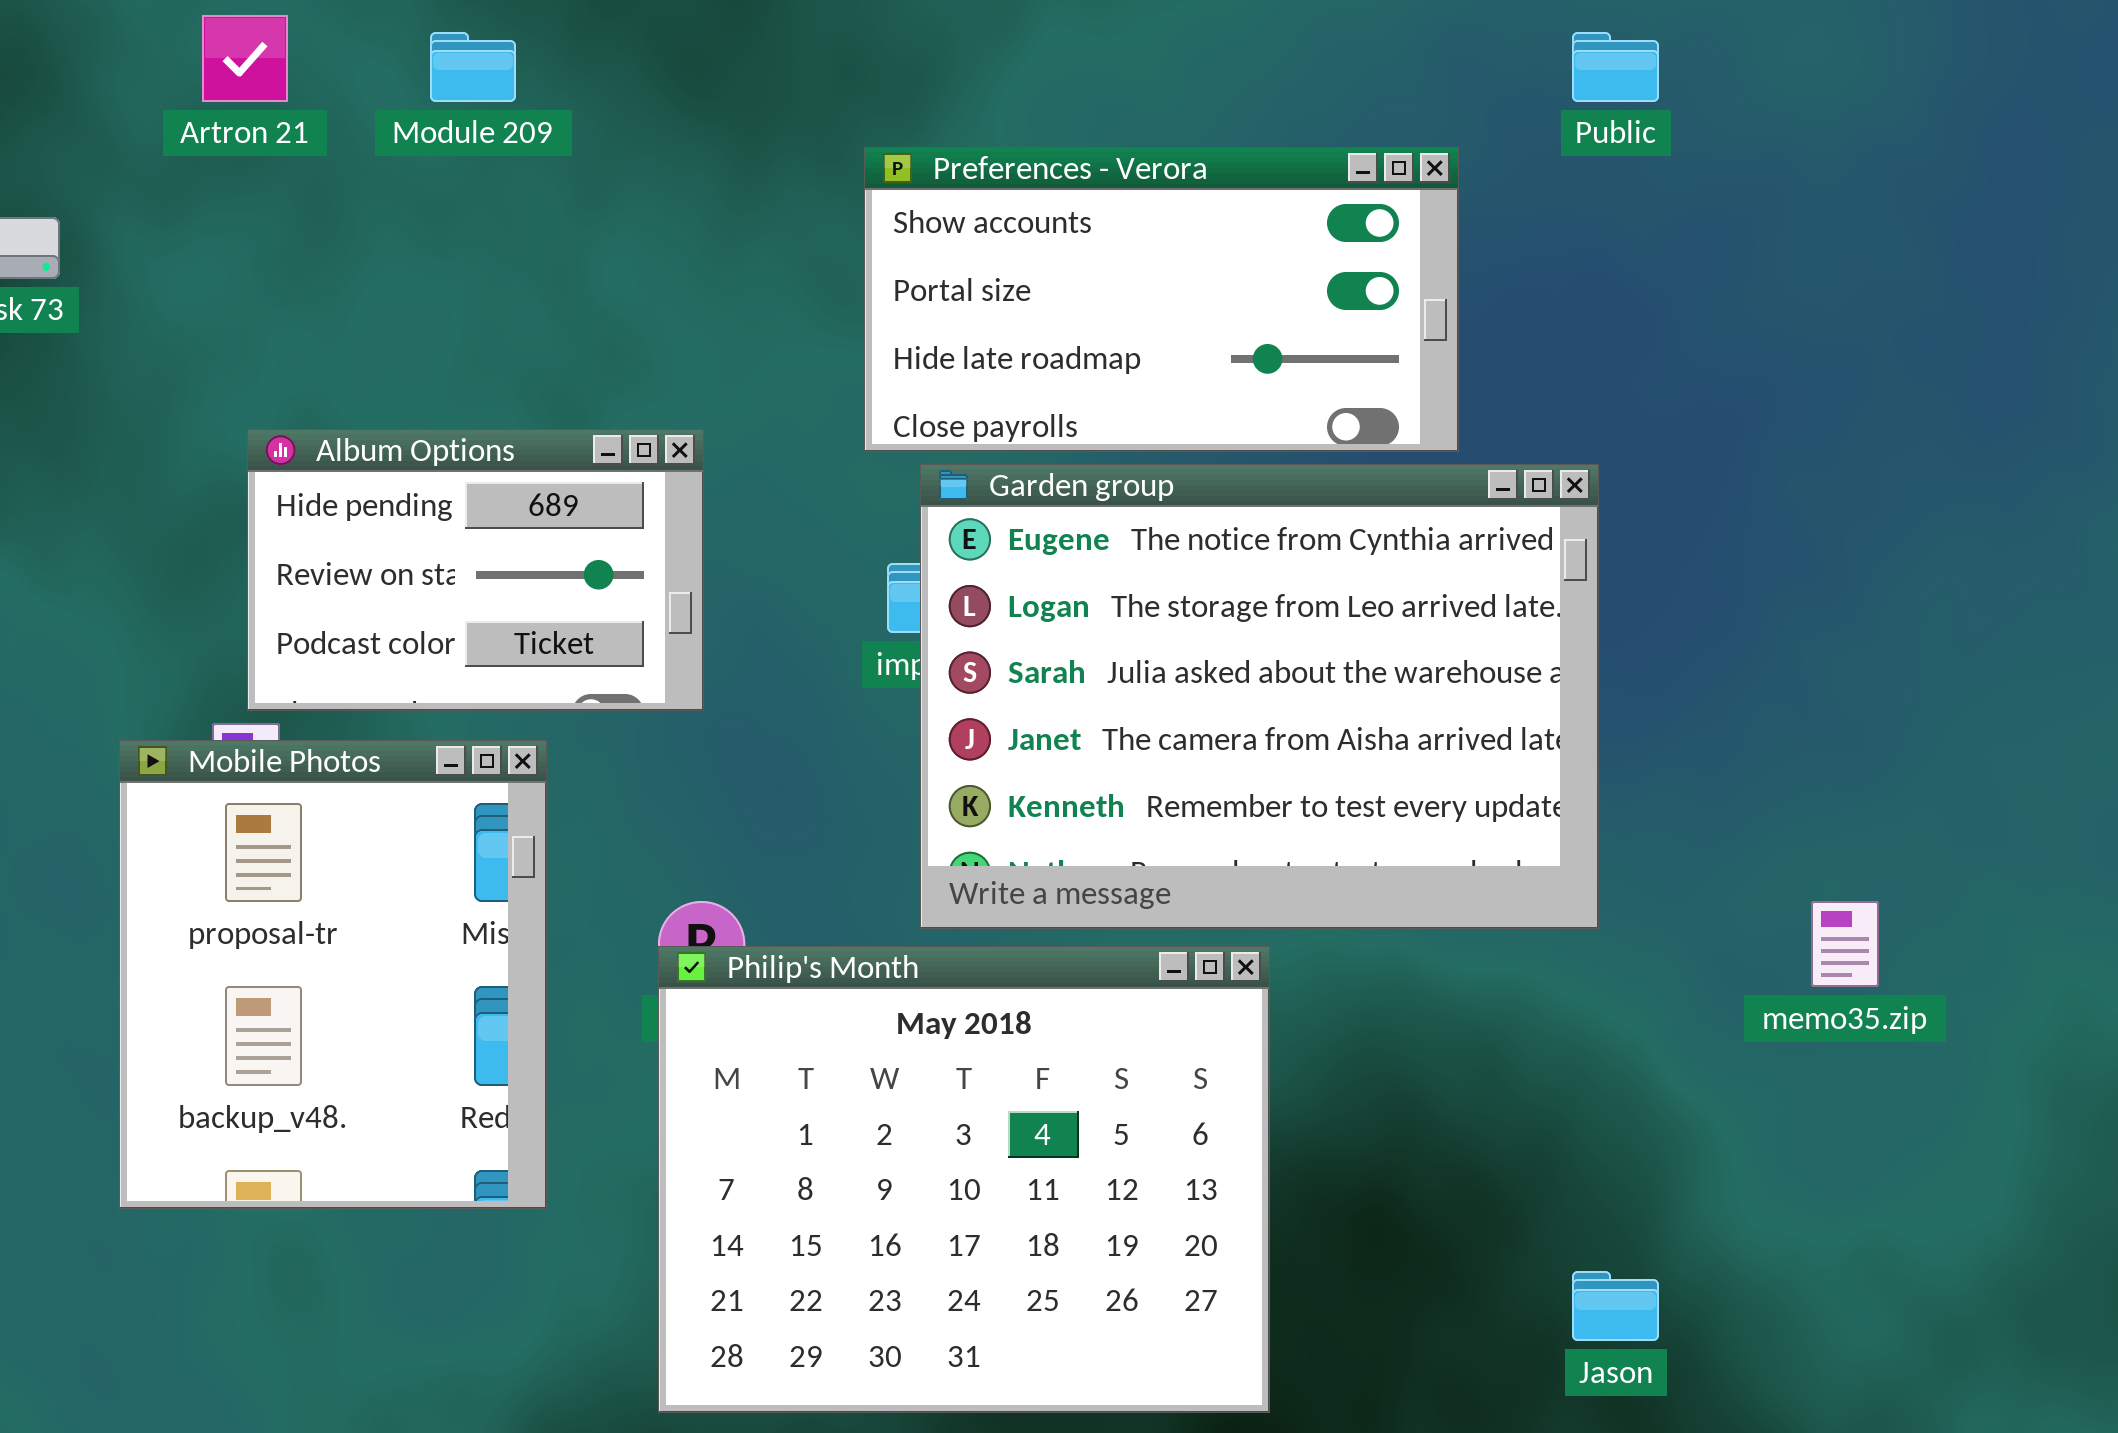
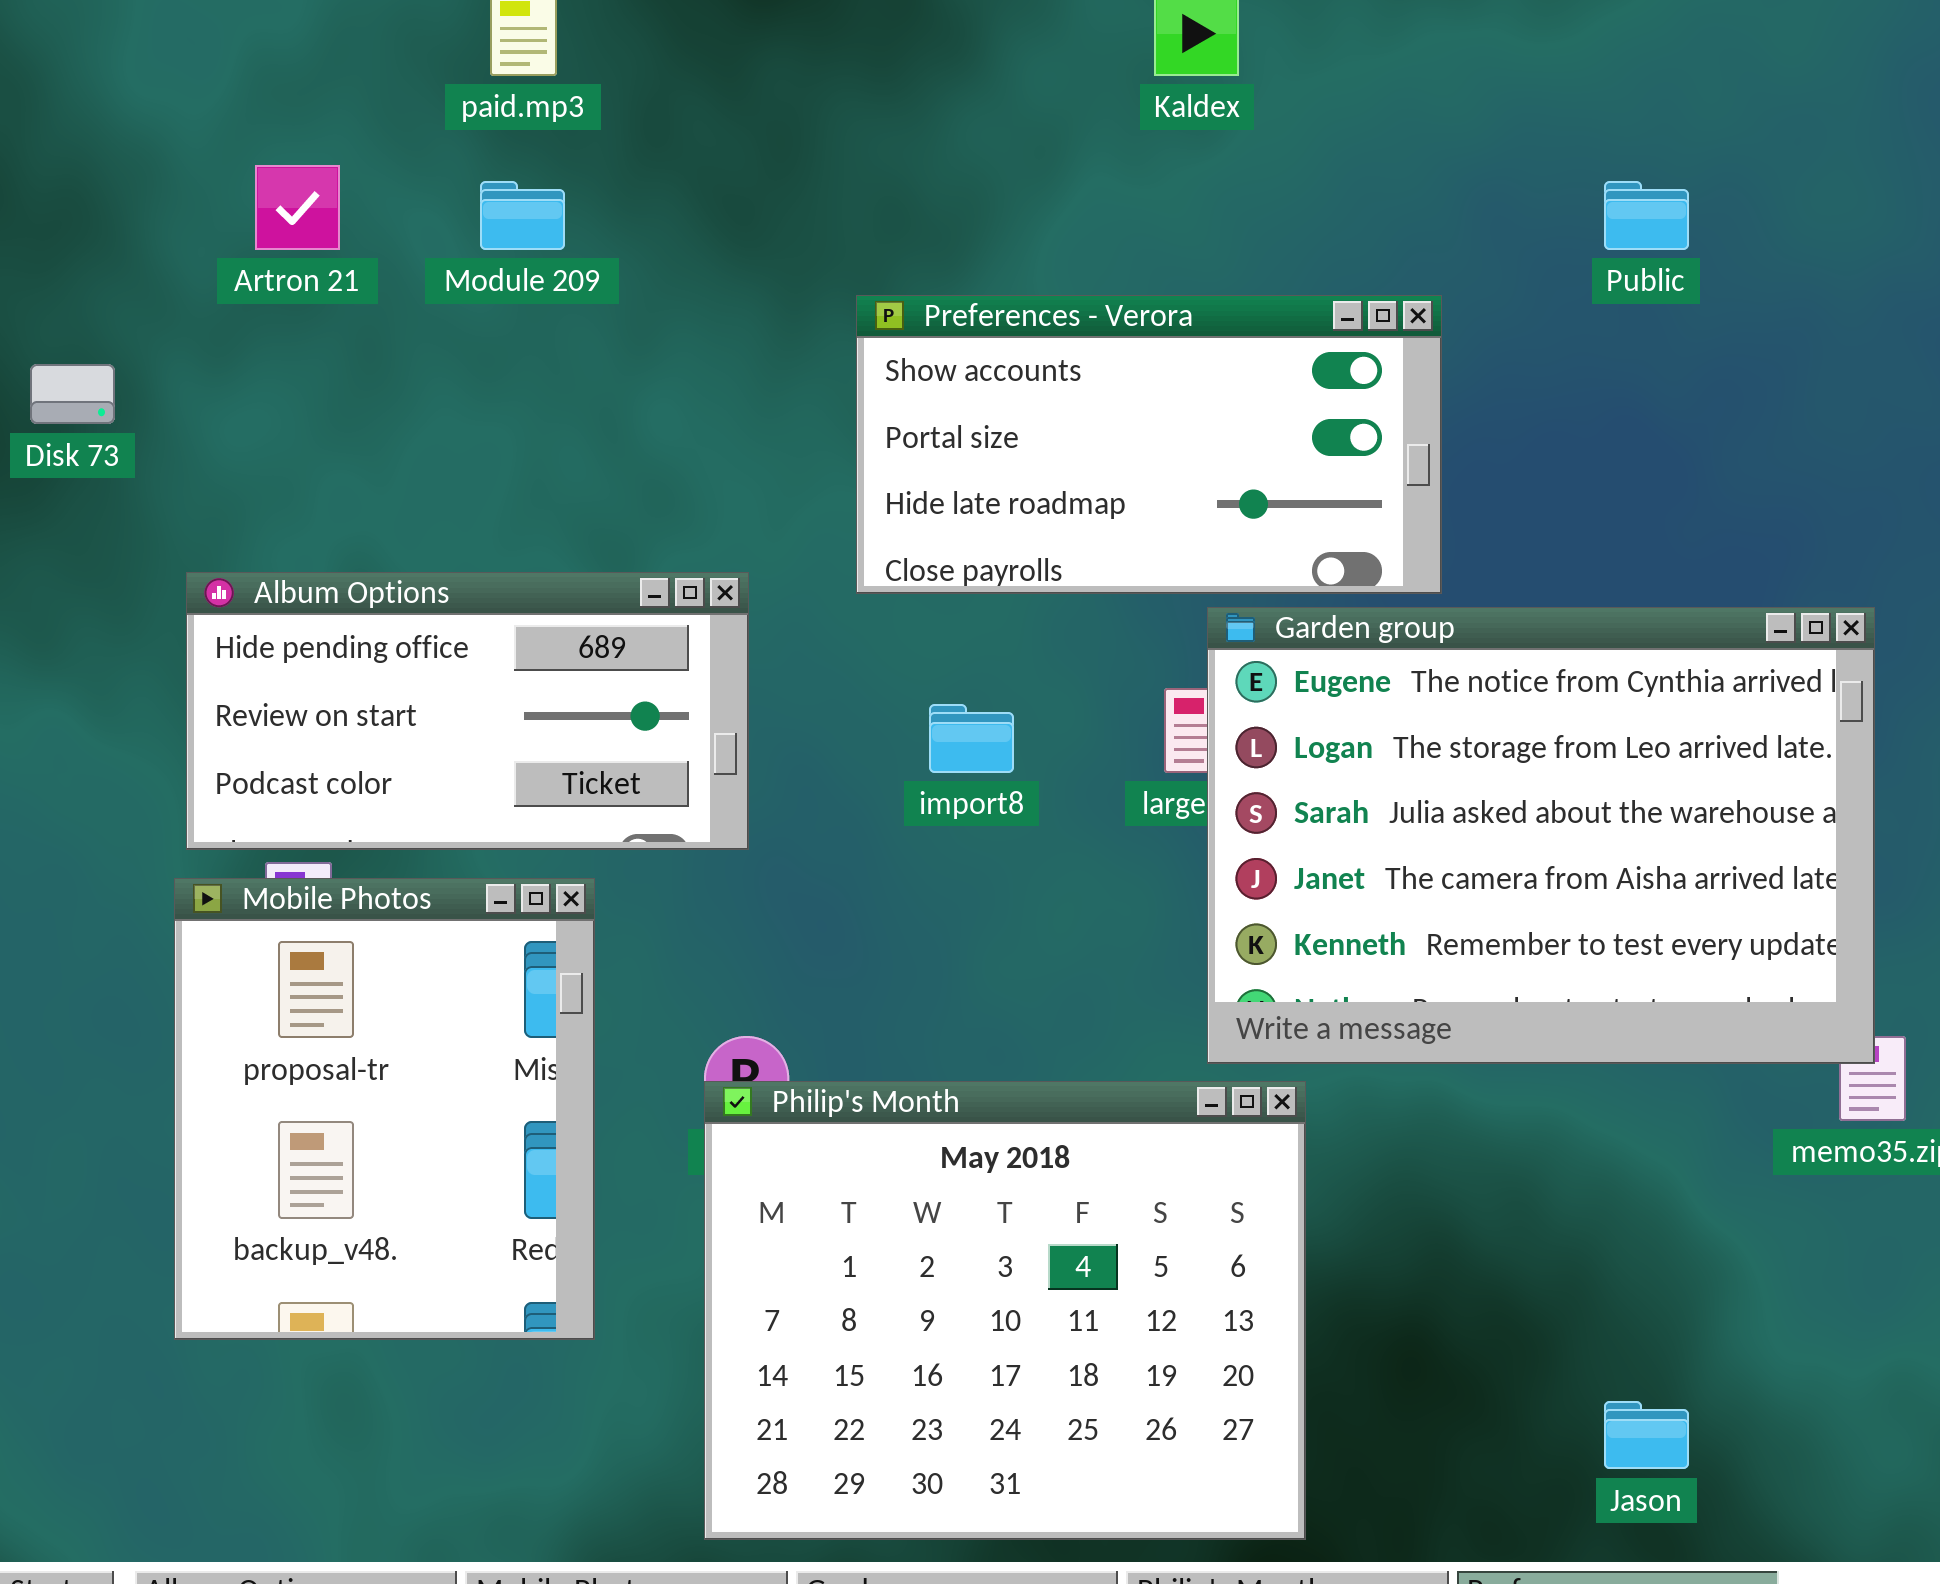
Preferences - Verora: [864,147,1459,452] -> [856,295,1442,594], moved
Album Options: [247,429,704,711] -> [186,572,749,850], resized
Garden group: [920,464,1599,929] -> [1207,607,1875,1064], moved

